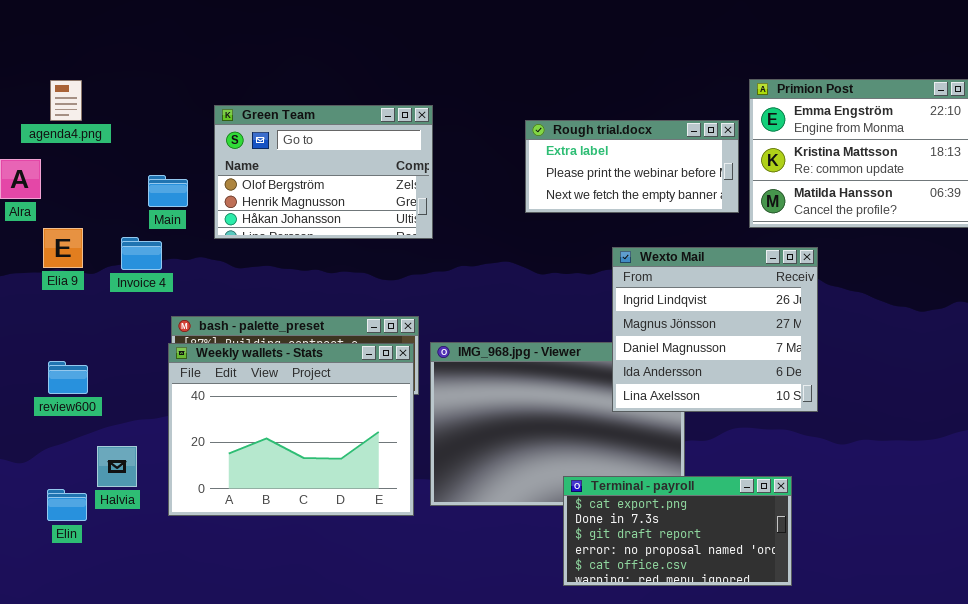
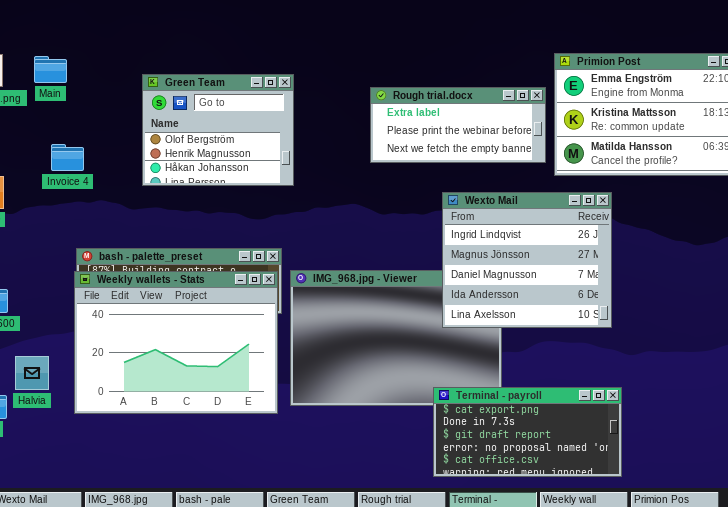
Green Team: [214,105,433,239] -> [142,74,294,186], resized
Main: [148,175,188,207] -> [34,56,67,83], moved
Invoice 4: [121,237,162,270] -> [51,144,84,171], moved
Terminal - payroll: [563,476,792,586] -> [433,387,622,477], moved

